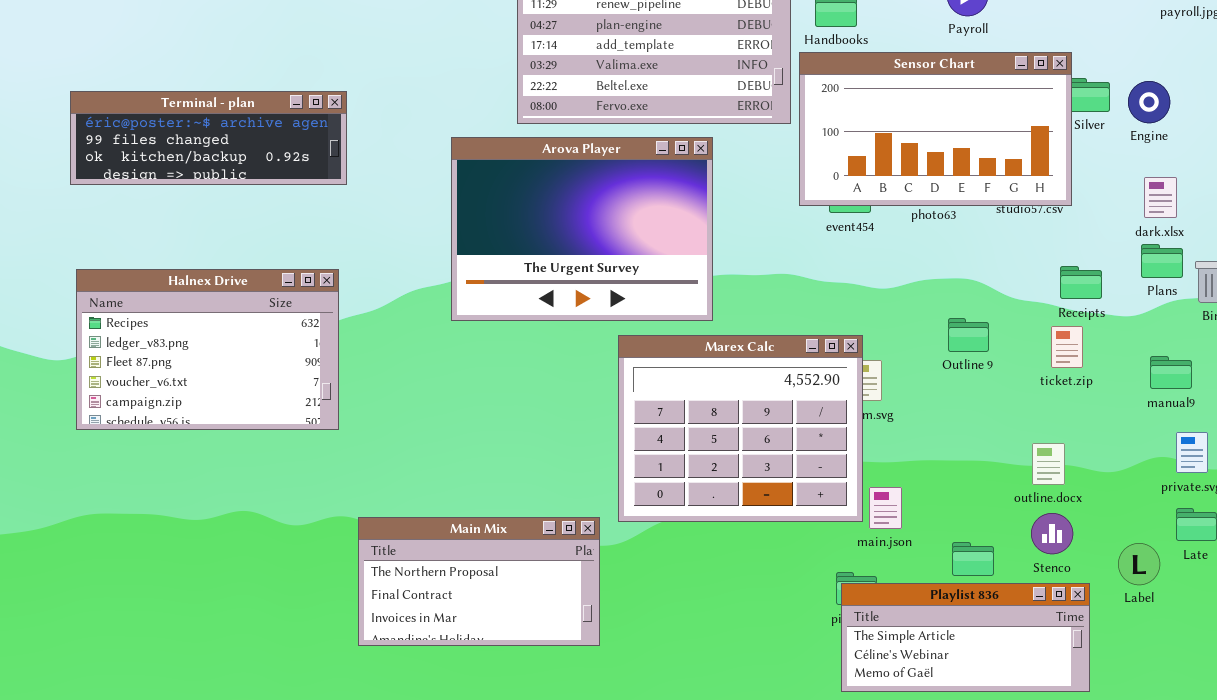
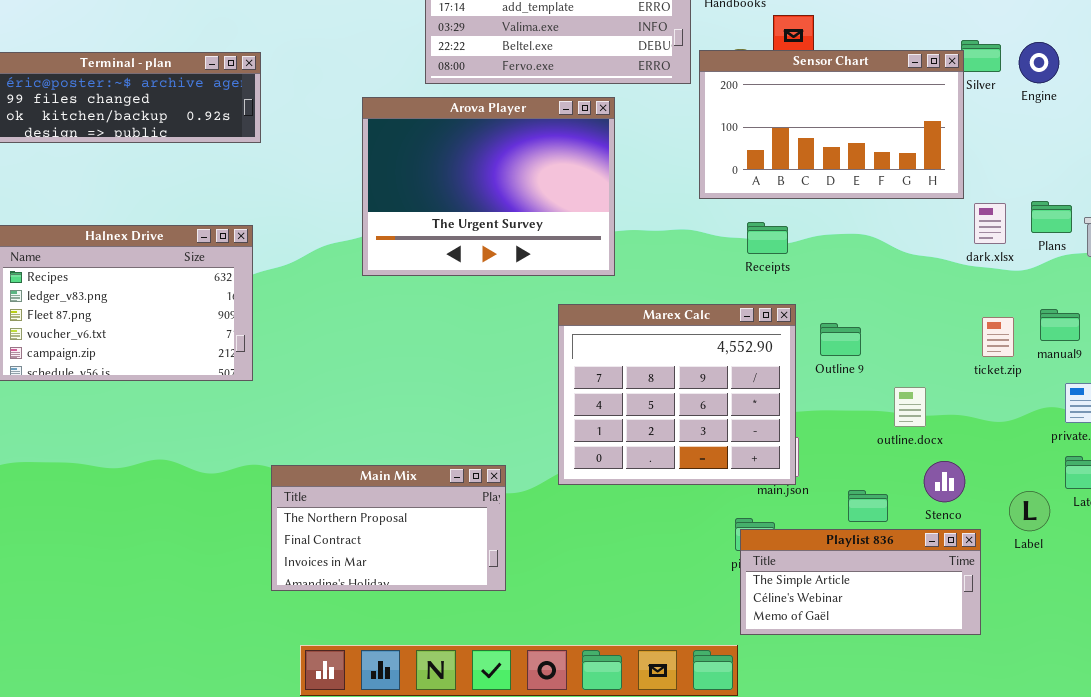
Sensor Chart: [799,52,1072,206] -> [699,50,964,199], moved
dark.xlsx: [1144,177,1177,218] -> [974,203,1006,244], moved
Receipts: [1060,266,1102,299] -> [747,222,788,254], moved
Outline 9: [948,318,989,352] -> [820,323,861,356], moved
ticket.zip: [1051,326,1083,368] -> [982,317,1014,357], moved
Marex Calc: [618,335,863,522] -> [558,304,796,485], moved
outline.docx: [1032,443,1065,485] -> [894,387,926,427], moved

